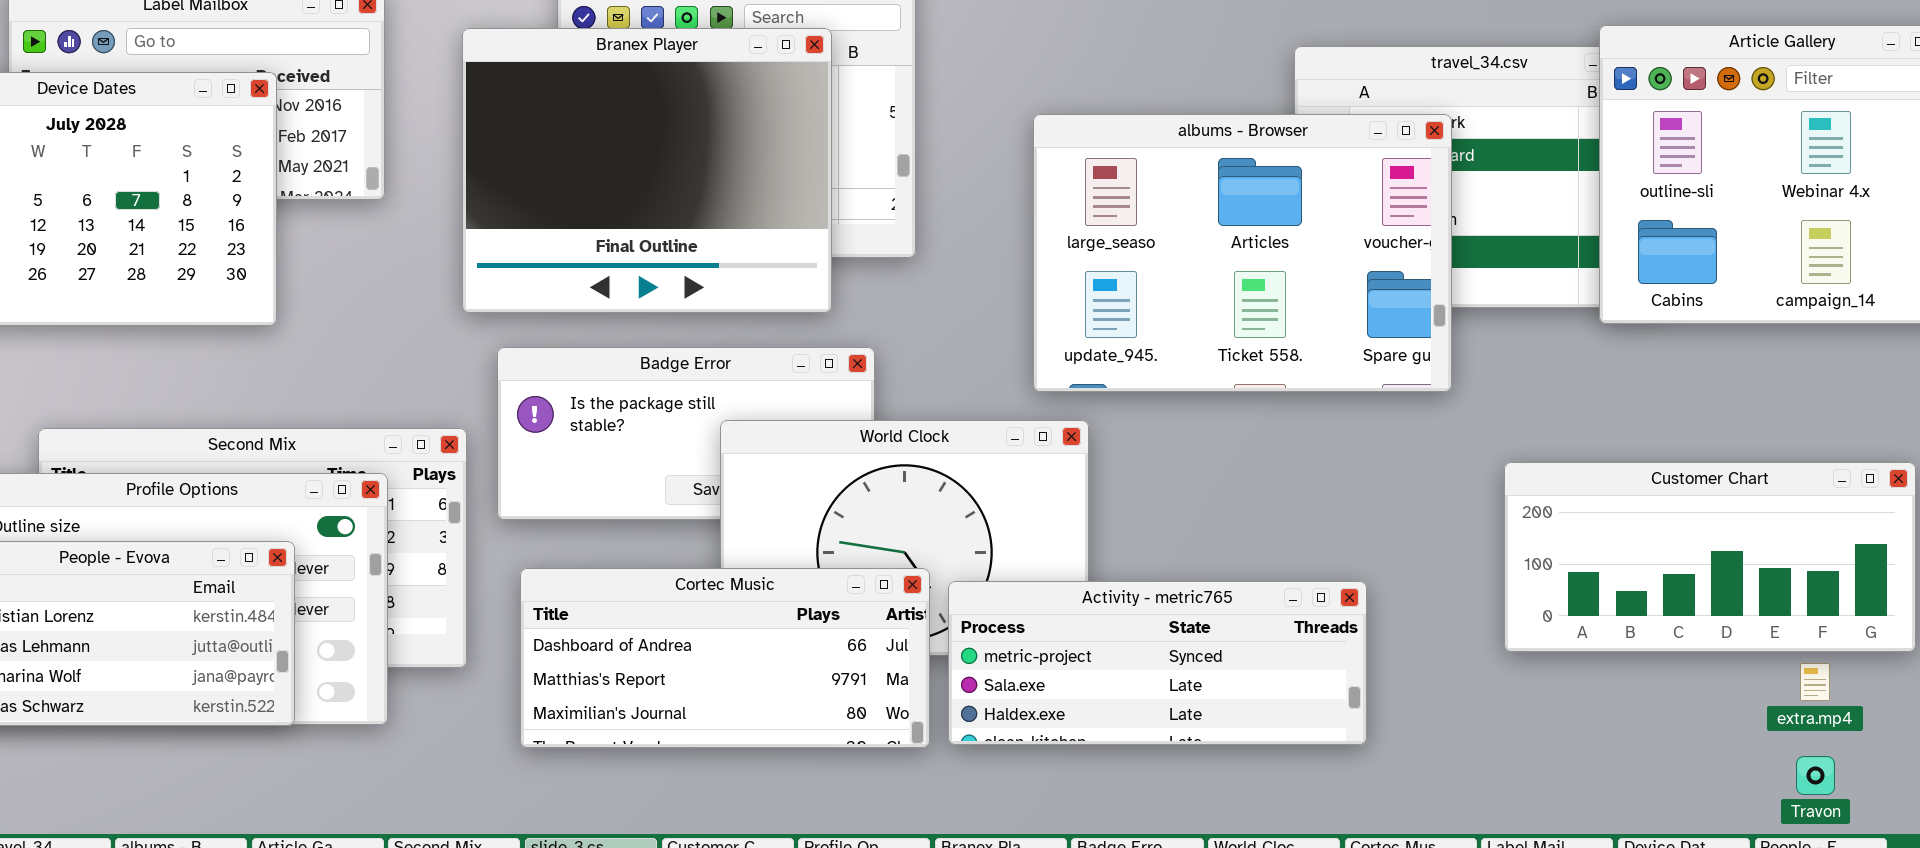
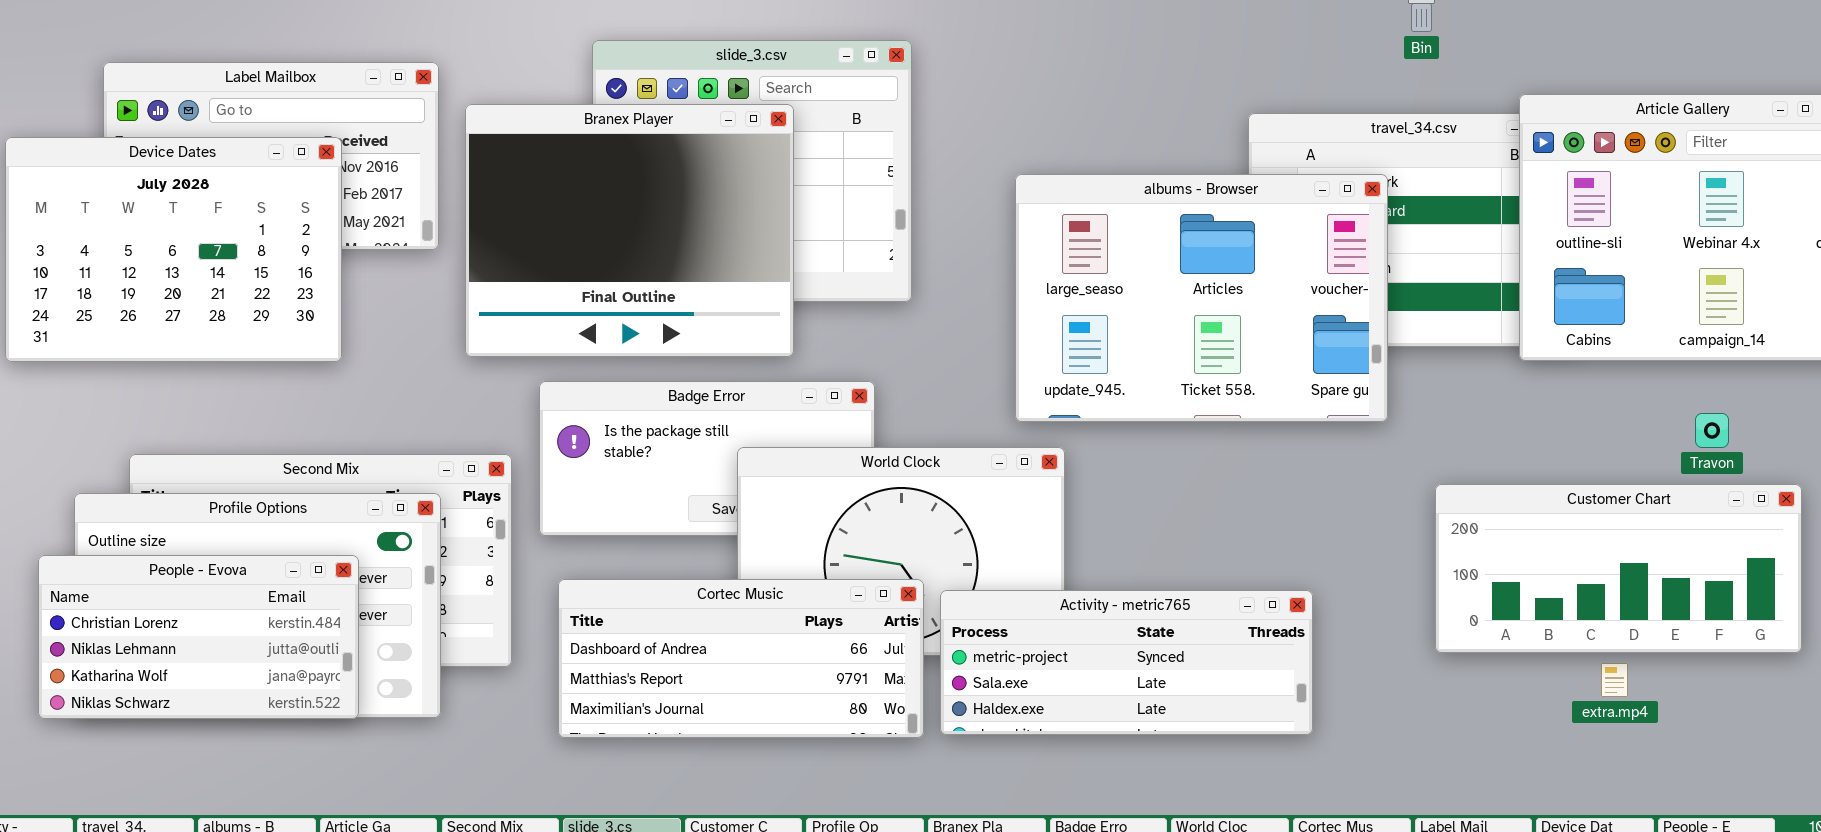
Branex Player: [462,28,832,313] -> [465,104,794,357], moved
extra.mp4: [1800,663,1830,701] -> [1601,663,1628,697], moved
Travon: [1796,756,1835,795] -> [1695,413,1729,448], moved

